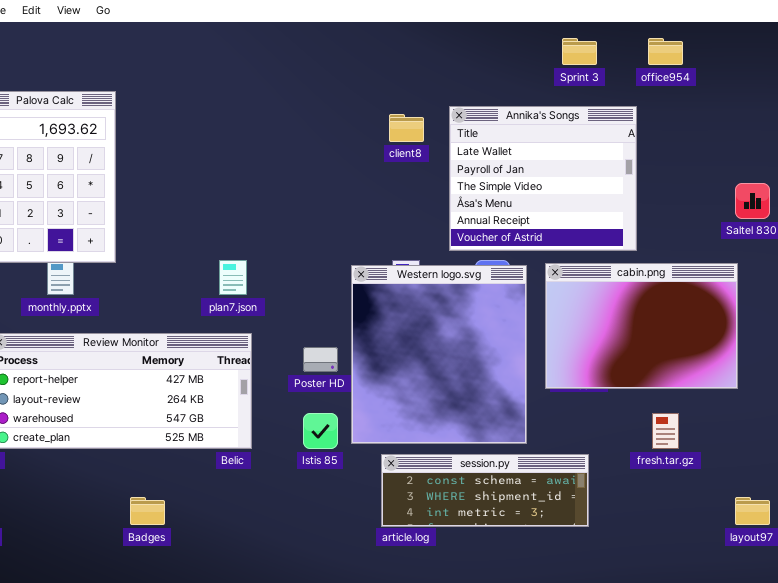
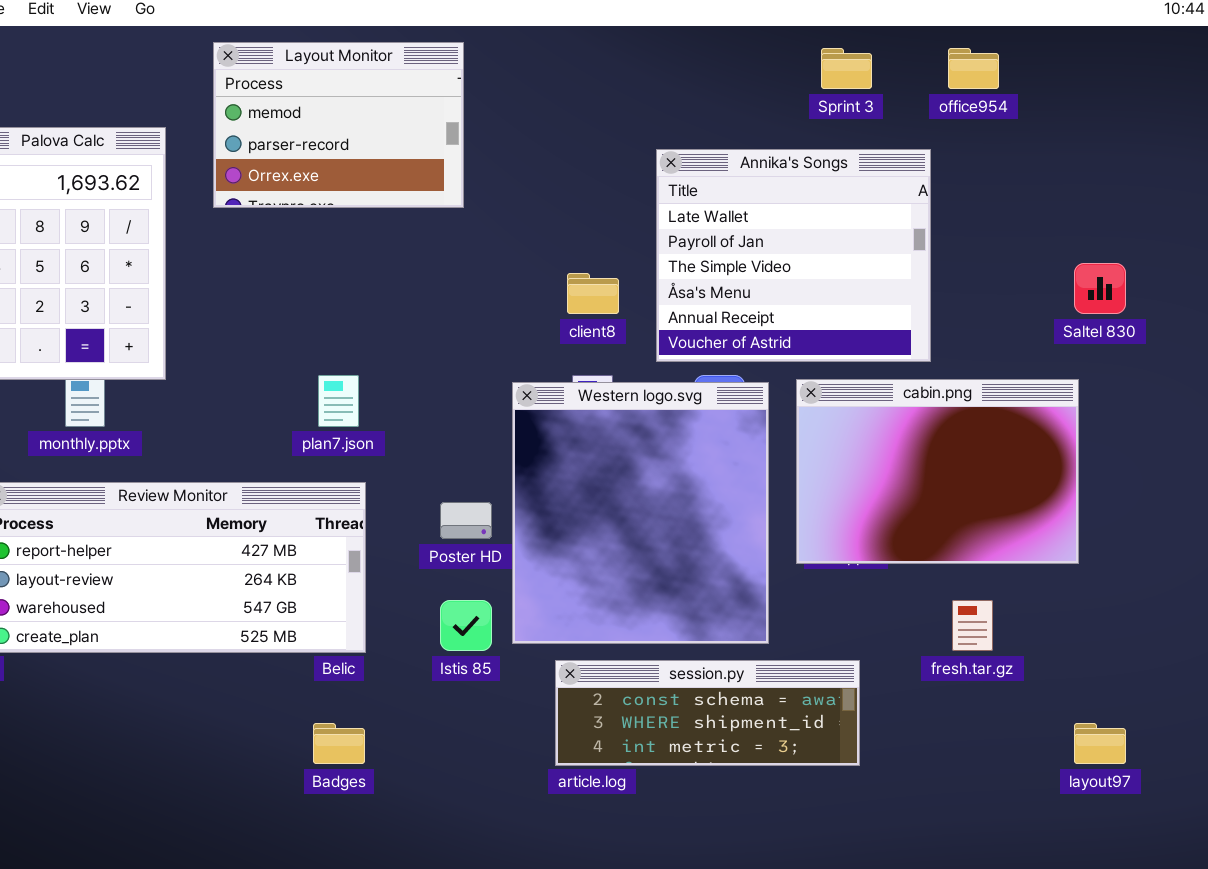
Layout Monitor: none -> [213,42,464,208], opened
client8: [389,114,424,142] -> [567,273,619,314], moved
Badges: [130,497,165,525] -> [313,723,365,764], moved

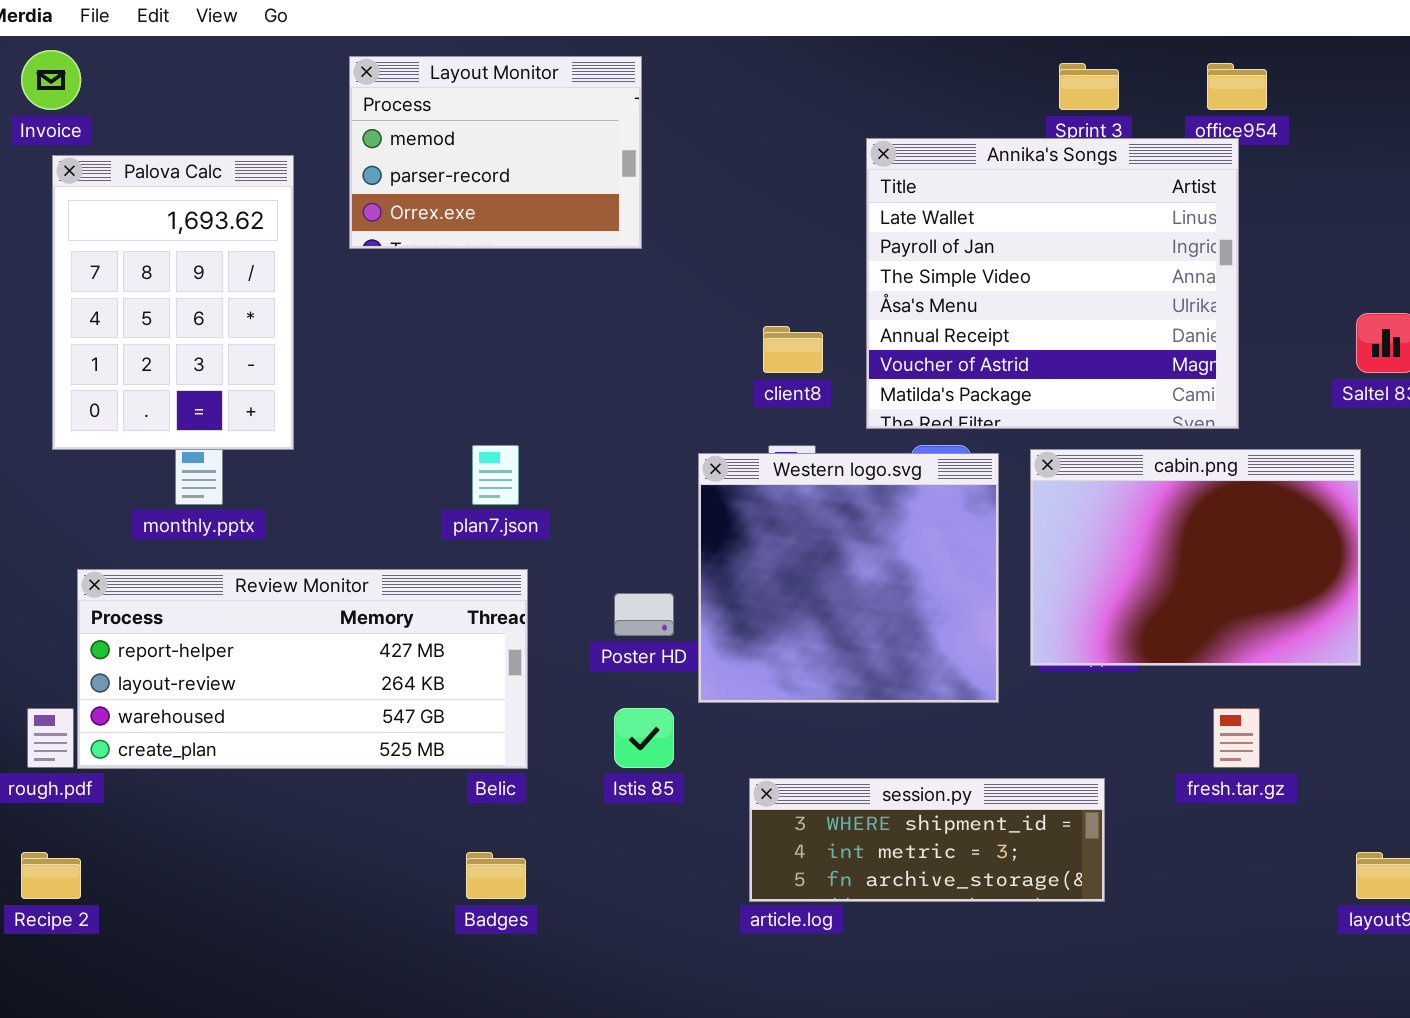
Annika's Songs: [656,149,931,362] -> [866,138,1239,429], resized
Western logo.svg: [512,382,769,644] -> [698,453,999,703], resized
session.py: [555,660,860,766] -> [749,778,1105,902], scrolled down 1 row

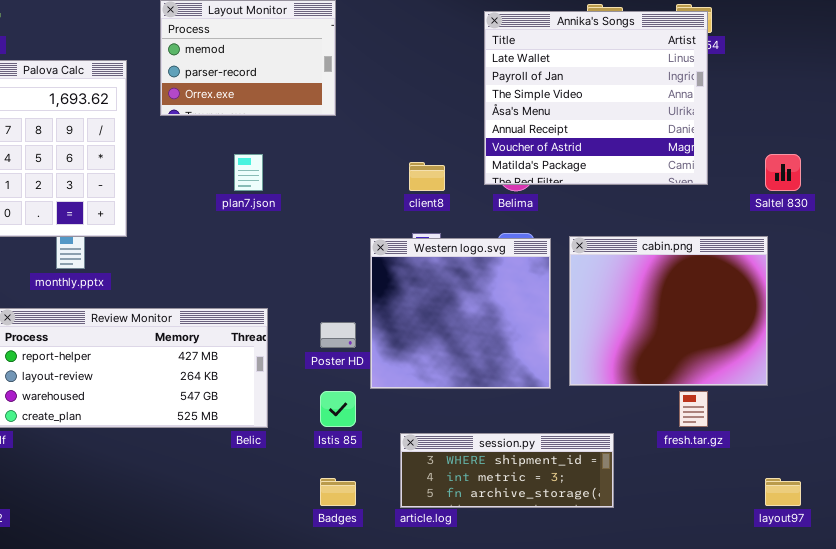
Annika's Songs: [866,138,1239,429] -> [484,11,708,185], moved
plan7.json: [472,445,519,505] -> [234,154,263,191], moved
cabin.png: [1030,449,1361,666] -> [569,236,768,386], resized
Badges: [466,852,526,899] -> [320,478,356,506], moved

